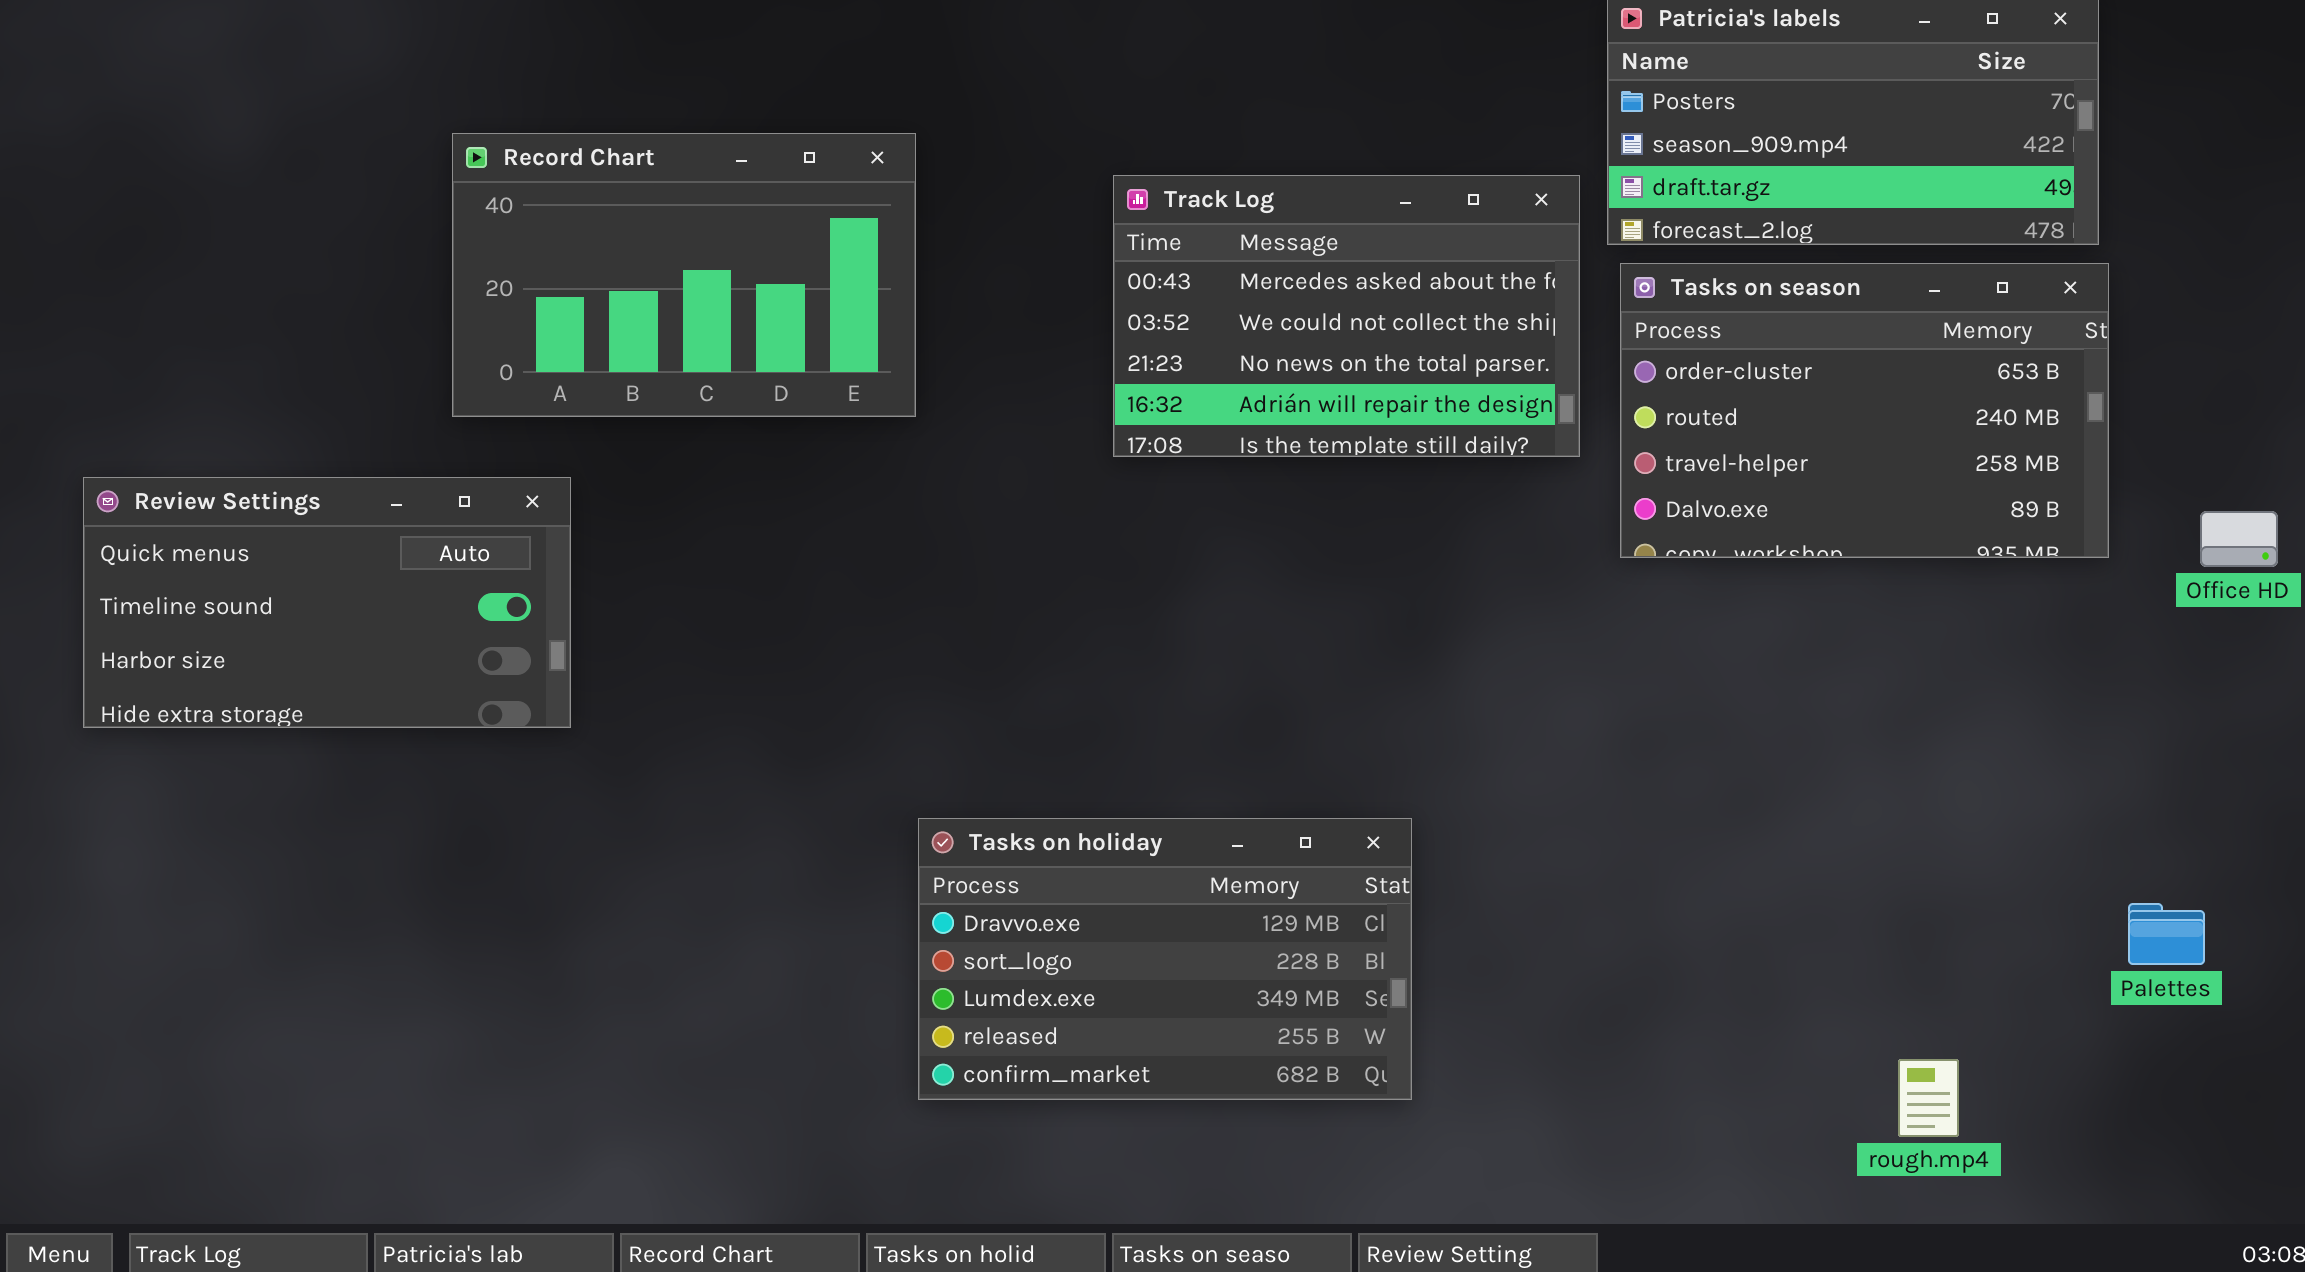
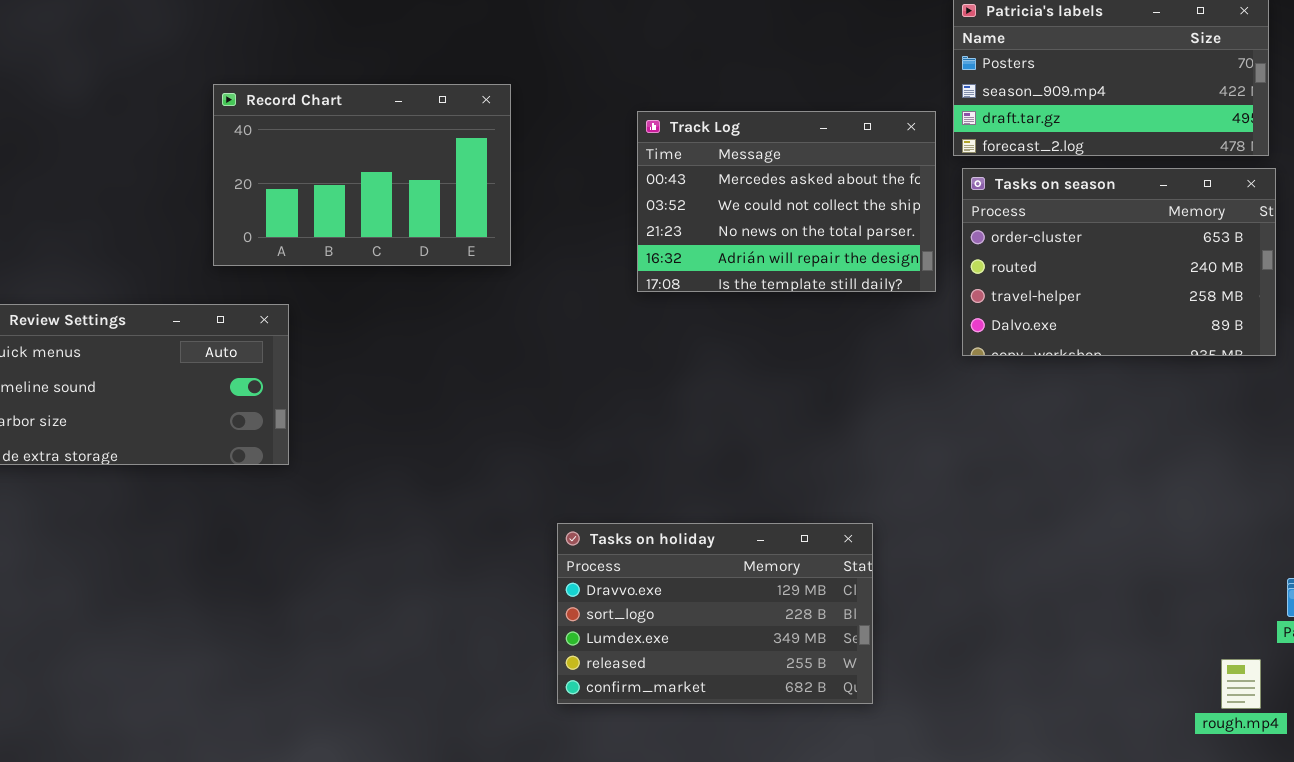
Tasks on holiday: [918,818,1412,1100] -> [557,523,873,704], moved
rough.mp4: [1898,1059,1959,1137] -> [1221,659,1261,709], moved

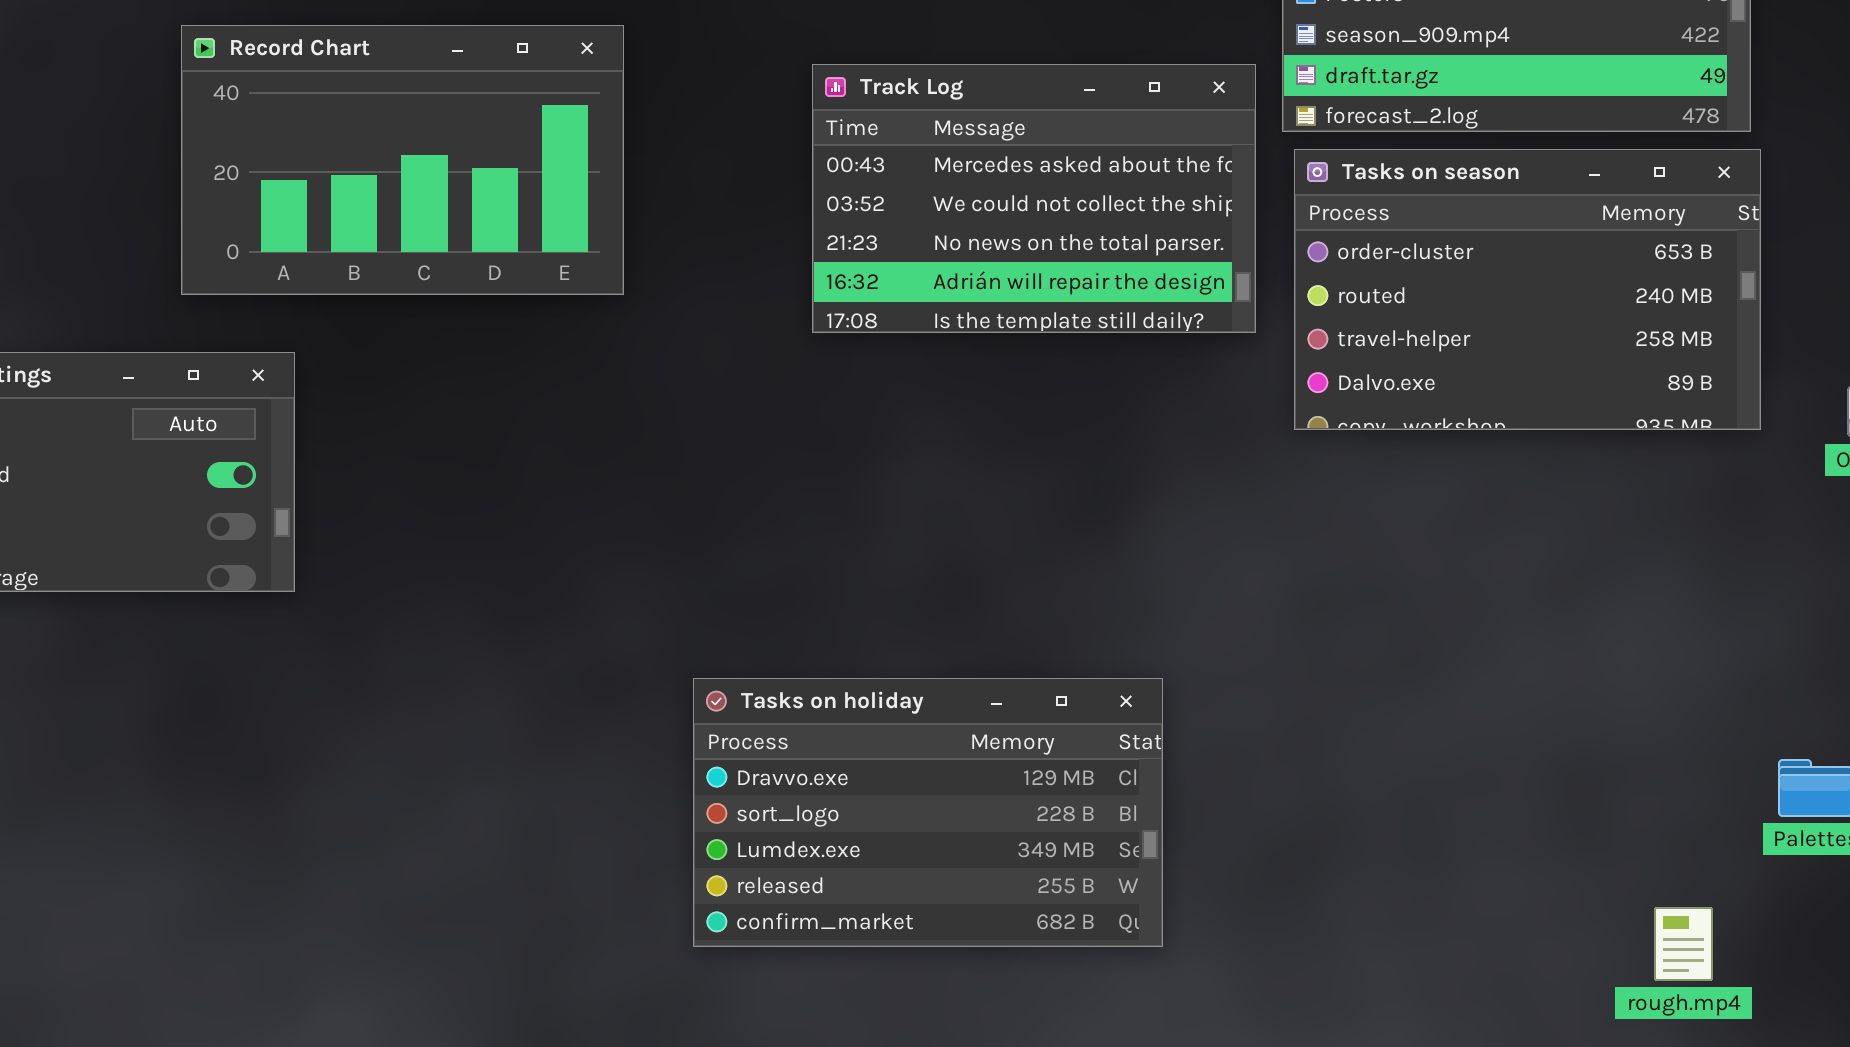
rough.mp4: [1221,659,1261,709] -> [1654,907,1713,981], moved

